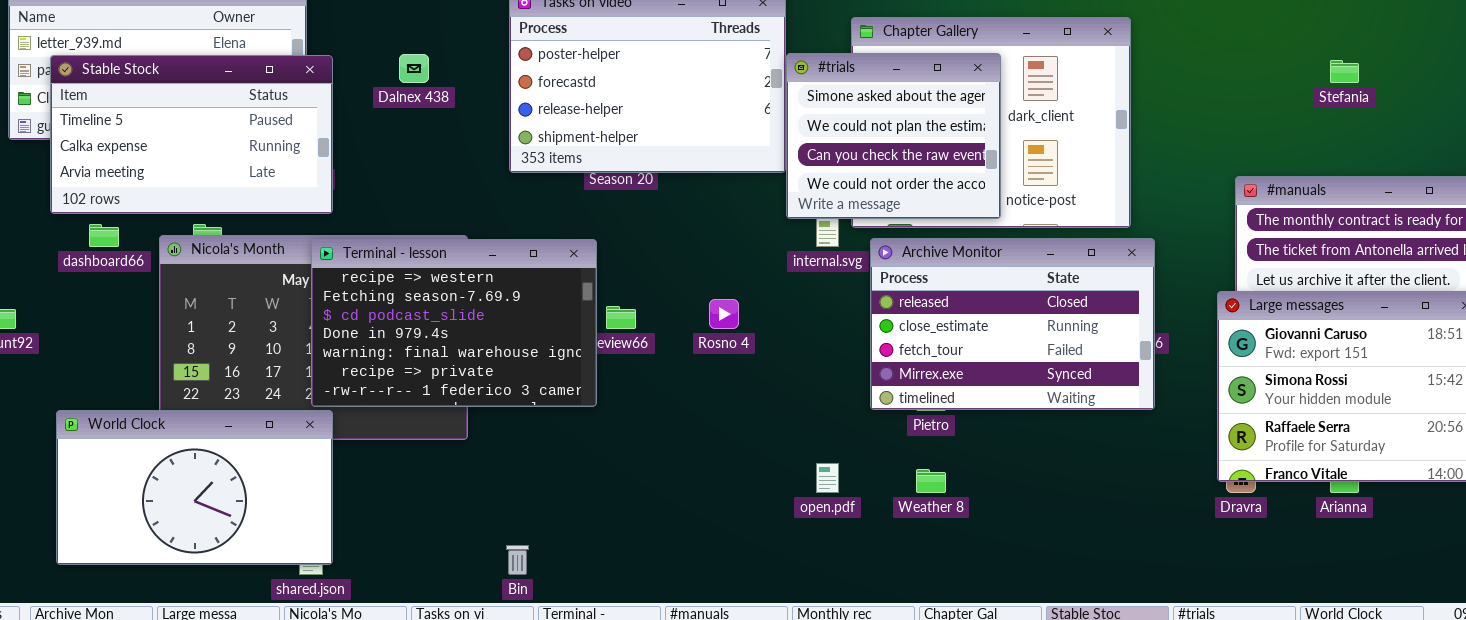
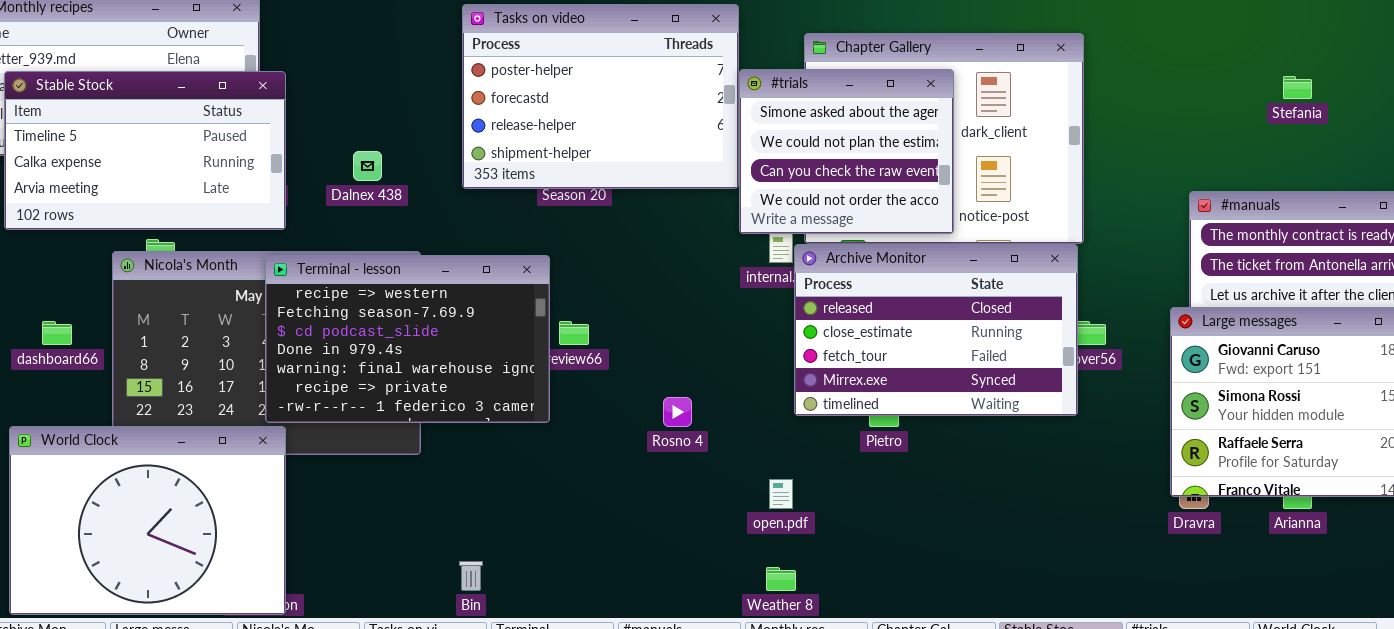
Dalnex 438: [399,54,429,83] -> [353,151,382,181], moved
dashboard66: [89,224,119,247] -> [42,321,72,345], moved
Archive Monitor: [870,238,1155,410] -> [794,244,1078,416], moved
Rosno 4: [709,299,739,329] -> [663,397,692,427], moved
World Clock: [56,410,333,565] -> [9,426,286,615], resized
Weather 8: [916,469,946,493] -> [766,567,796,591], moved

